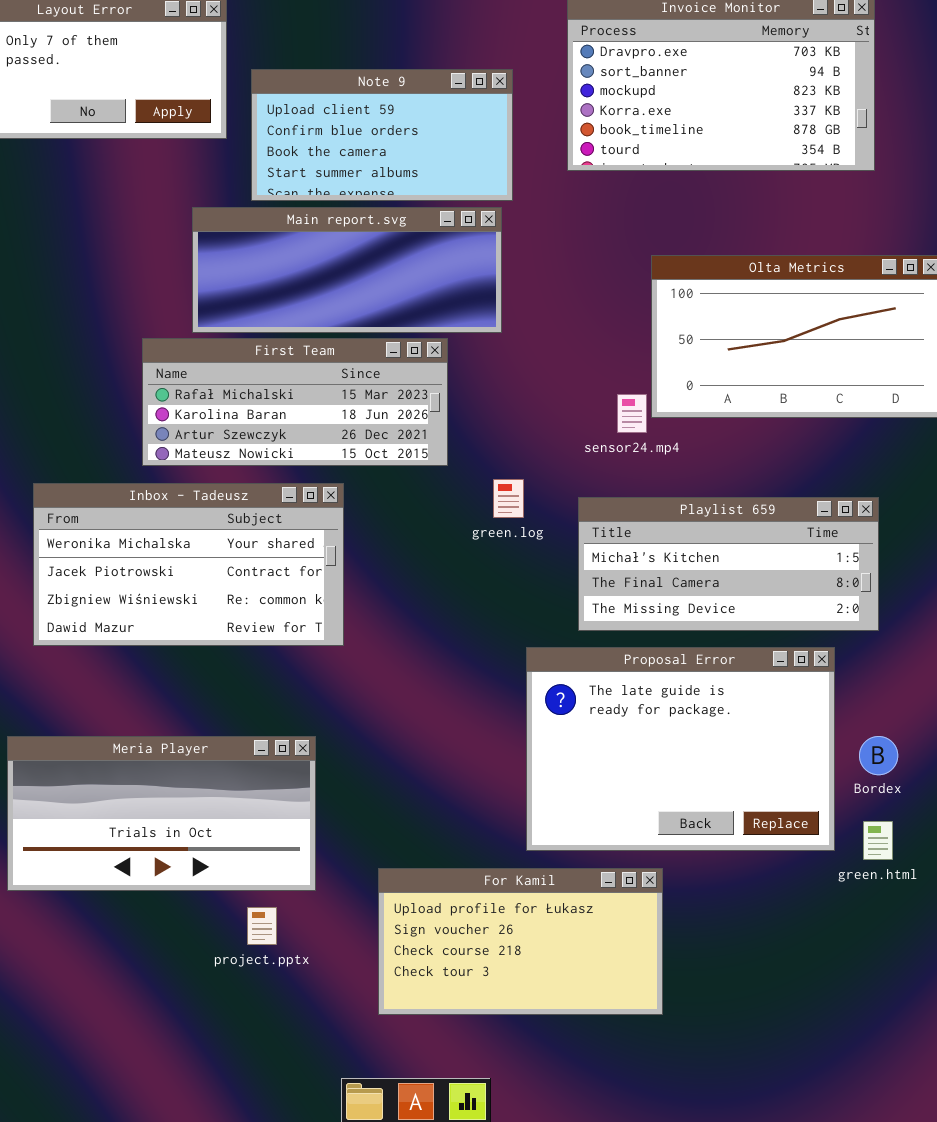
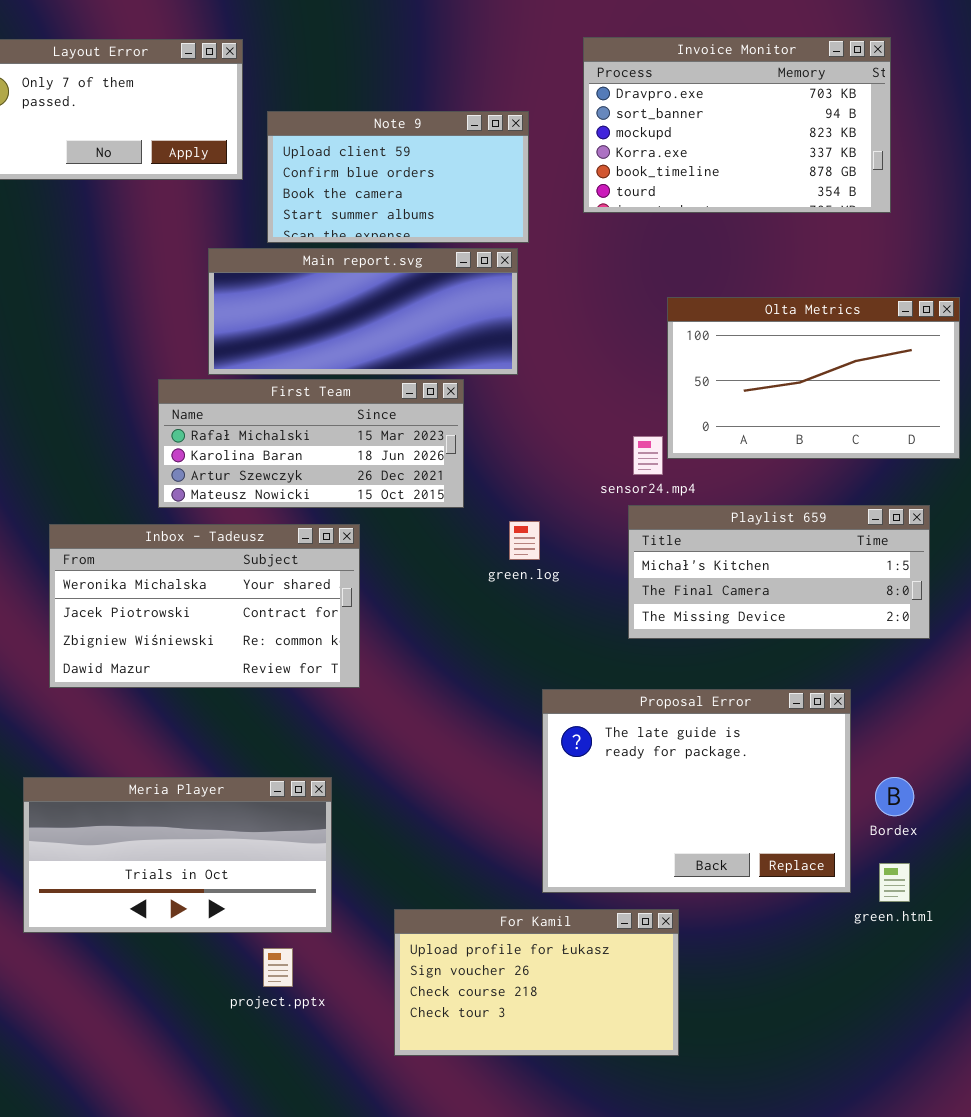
Playlist 659: [578,497,879,631] -> [628,505,930,639], moved

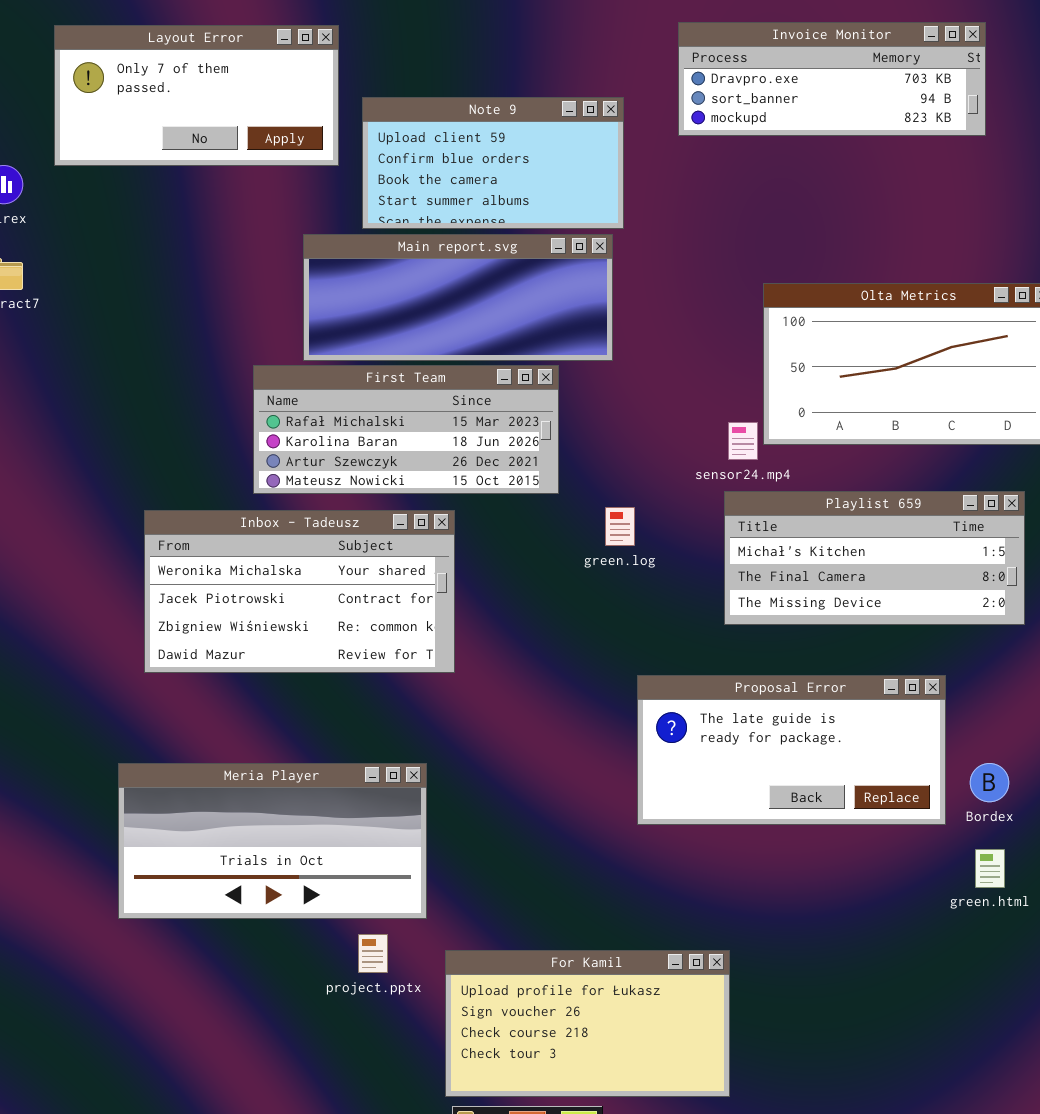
Invoice Monitor: [583,37,891,213] -> [678,22,986,136], resized
Proposal Error: [542,689,851,893] -> [637,675,946,825], resized
For Kamil: [394,909,679,1056] -> [445,950,730,1097], moved

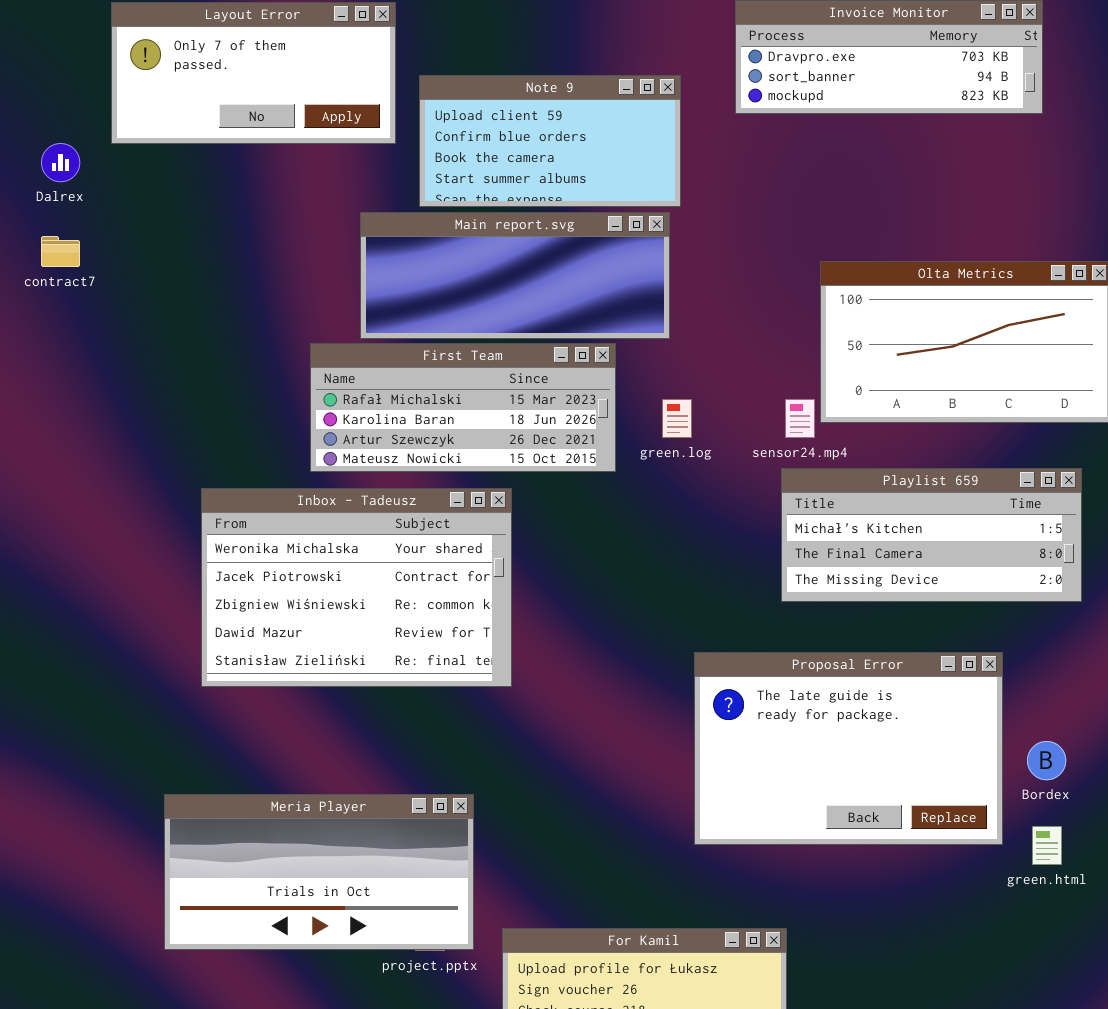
green.log: [605,507,635,546] -> [662,399,692,438], moved
Inbox - Tadeusz: [144,510,455,673] -> [201,488,512,687], resized
Proposal Error: [637,675,946,825] -> [694,652,1003,845], resized
Meria Player: [118,763,427,919] -> [164,794,474,950], moved

